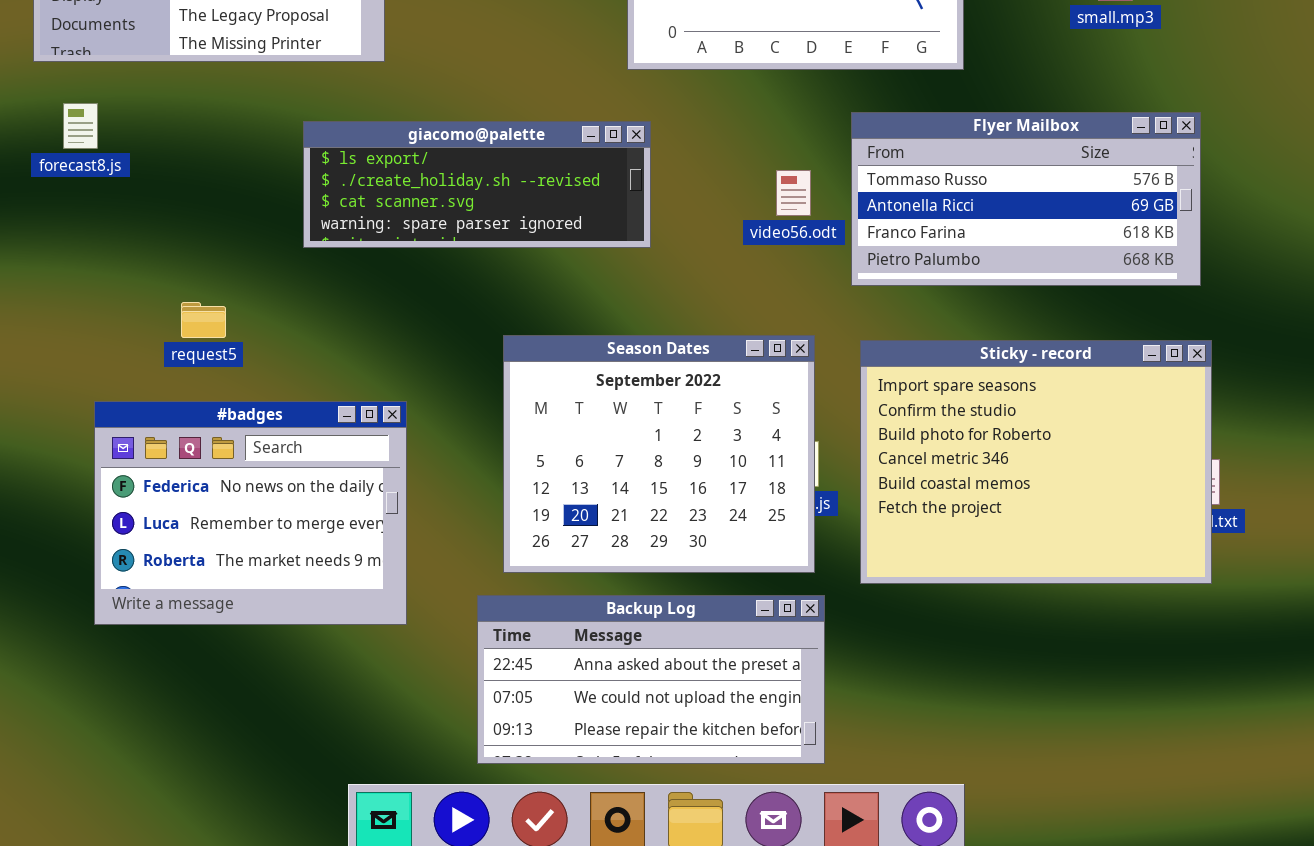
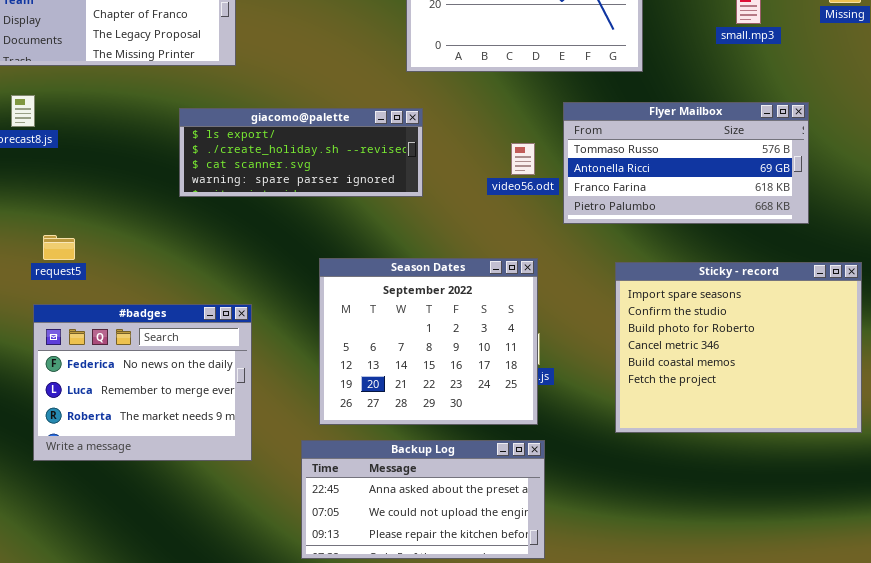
request5: [181,302,226,338] -> [43,235,75,260], moved
Sticky - record: [860,340,1212,584] -> [615,262,862,433], moved

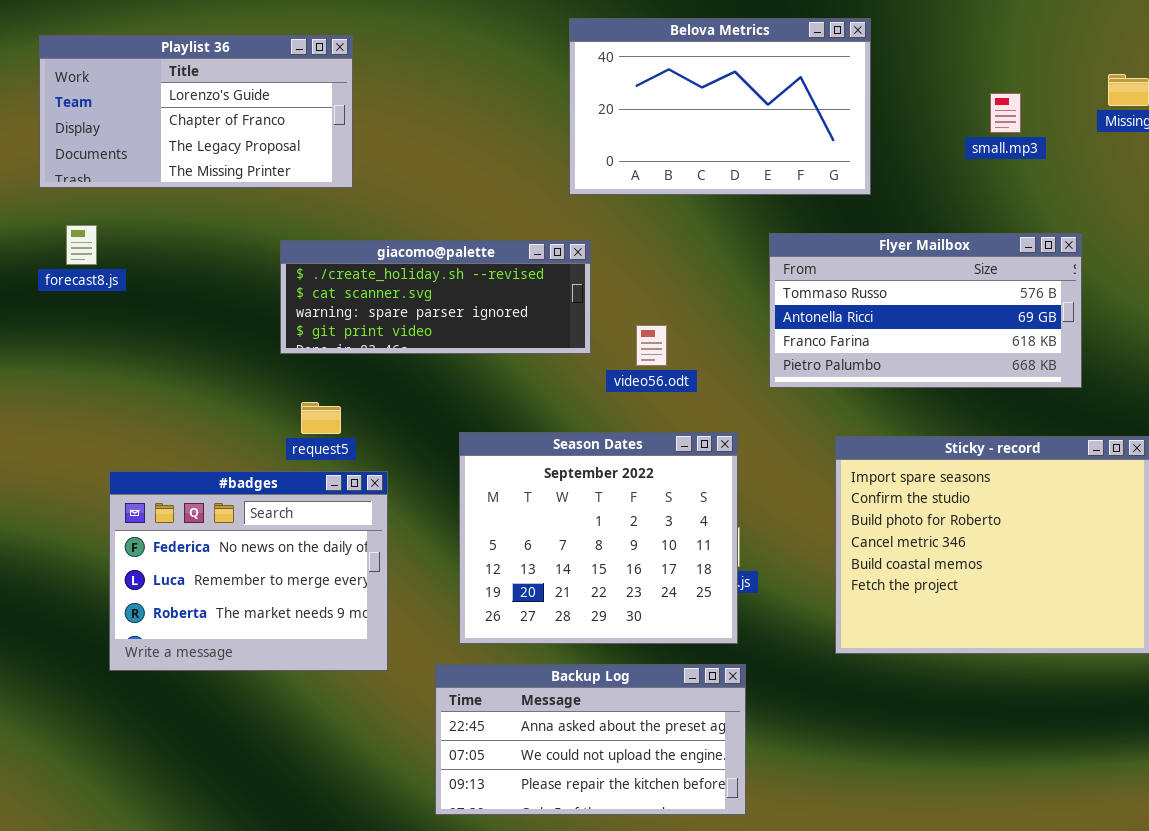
giacomo@palette: [179,108,423,197] -> [280,240,591,354], scrolled down 1 row
video56.odt: [511,143,535,175] -> [636,325,667,366], moved
request5: [43,235,75,260] -> [301,402,341,434], moved
#badges: [33,304,252,461] -> [109,471,388,671], moved

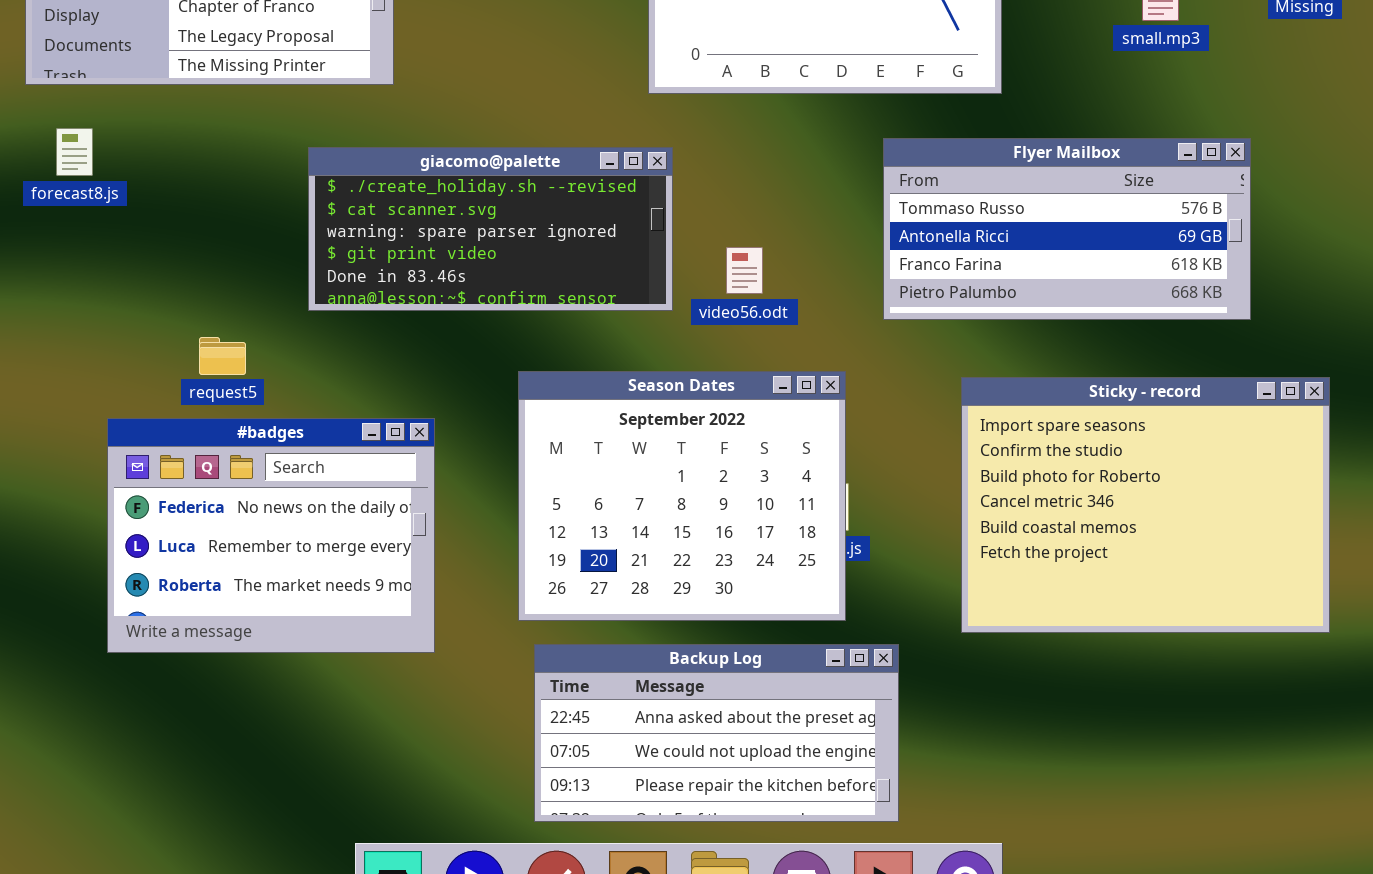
giacomo@palette: [280,240,591,354] -> [308,147,673,311], resized
request5: [301,402,341,434] -> [199,337,246,375], moved
Backup Log: [435,664,746,815] -> [534,644,899,822], moved

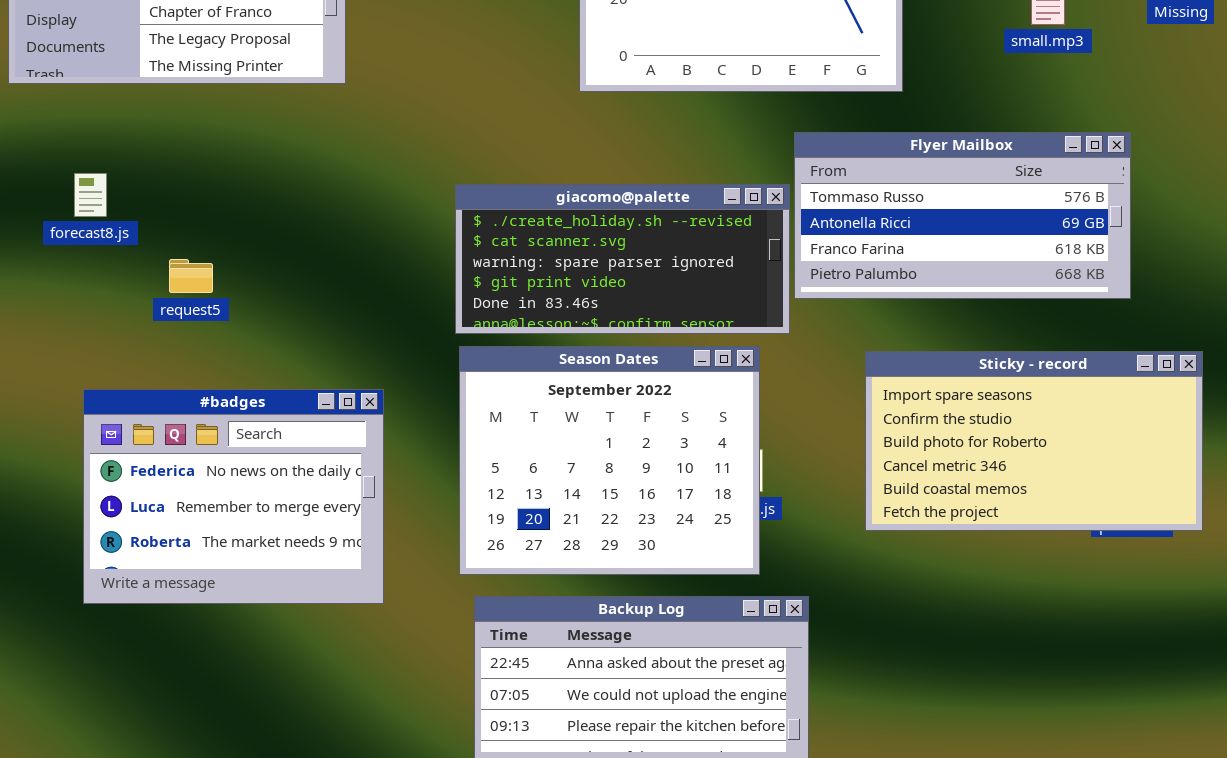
forecast8.js: [56,128,93,176] -> [74,173,107,217], moved
giacomo@palette: [308,147,673,311] -> [455,184,790,334], moved
request5: [199,337,246,375] -> [169,259,213,293], moved
Sticky - record: [961,377,1330,633] -> [865,351,1203,531], resized

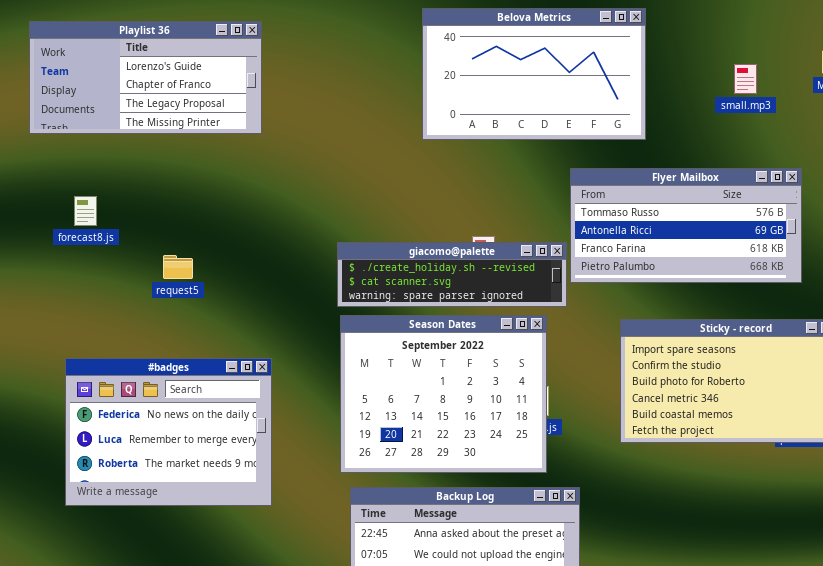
giacomo@palette: [455,184,790,334] -> [337,242,567,307], resized
request5: [169,259,213,293] -> [163,255,193,279], moved
#badges: [83,389,384,604] -> [65,358,272,506], moved

